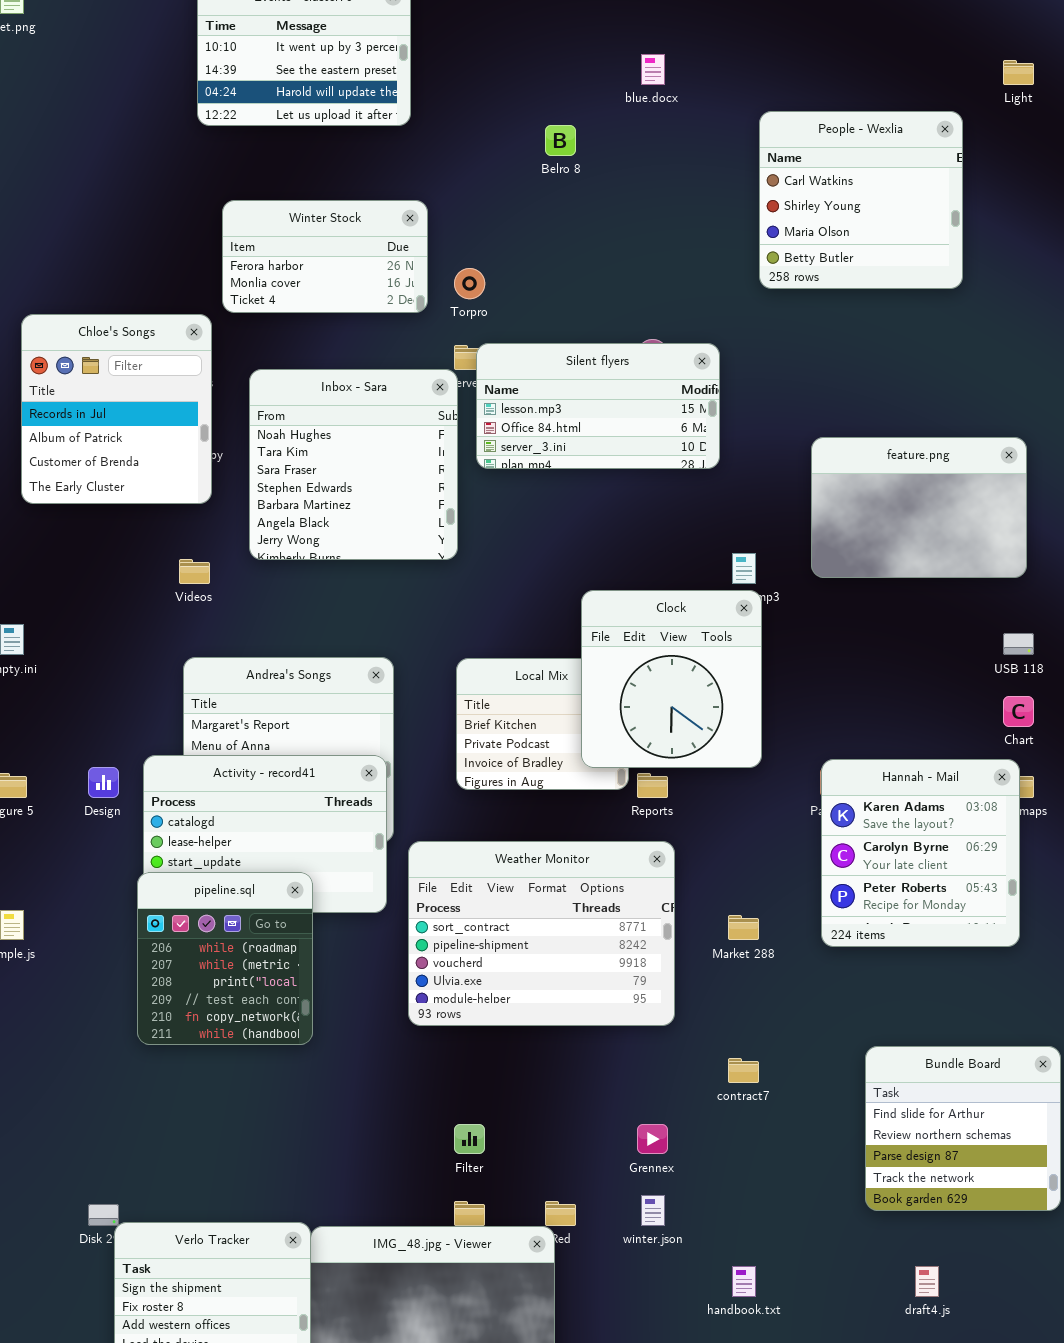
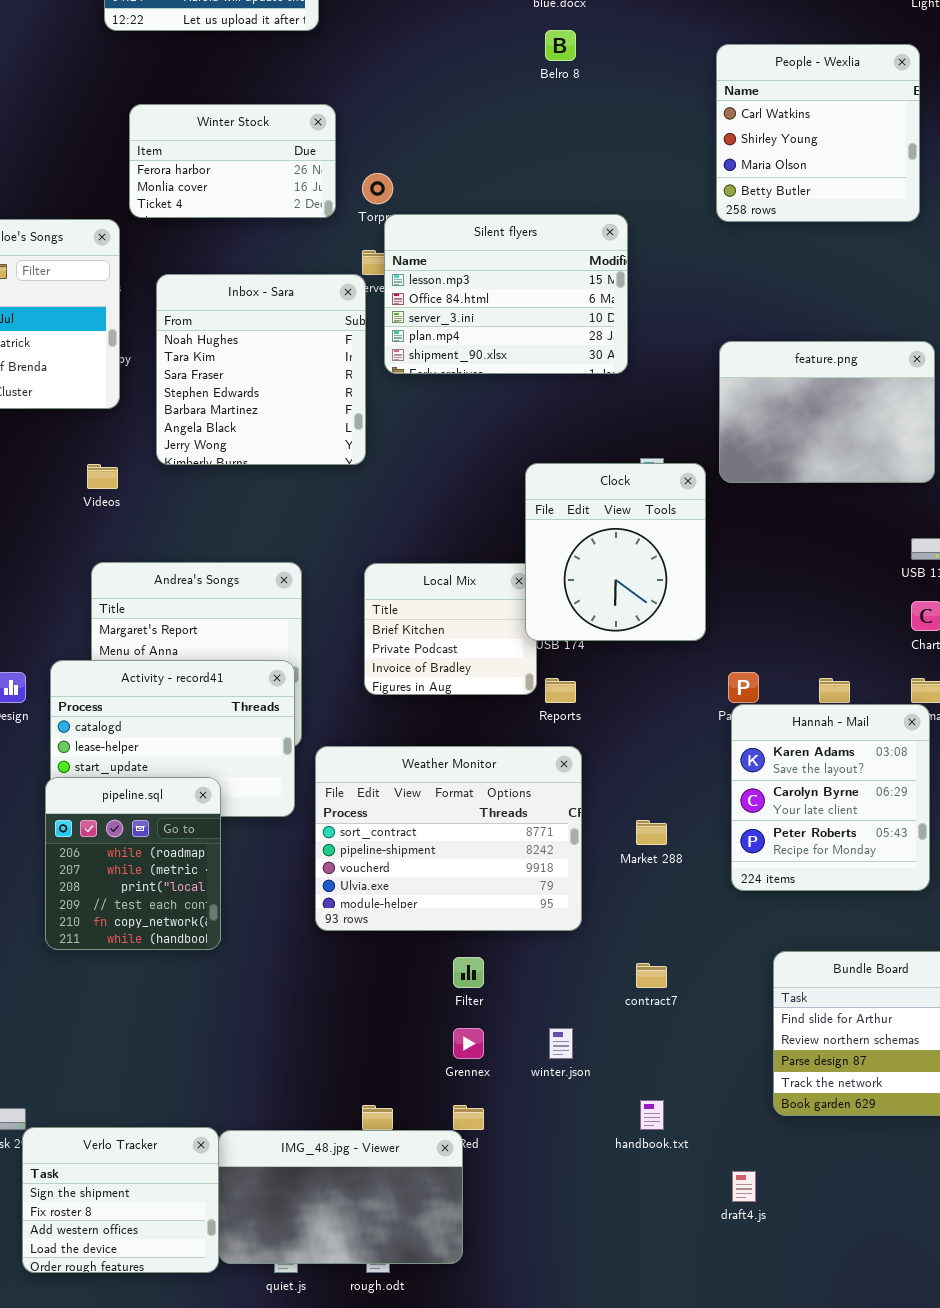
People - Wexlia: [759,111,963,289] -> [716,44,920,222], moved
Belro 8: [545,125,576,156] -> [545,30,576,61], moved
Silent flyers: [476,343,720,469] -> [384,214,628,374], resized
Clock: [581,590,762,768] -> [525,463,706,641], moved
Hannah - Mail: [821,759,1020,947] -> [731,704,930,891], moved
Filter: [454,1124,485,1154] -> [453,957,484,988], moved
Grennex: [637,1124,668,1154] -> [453,1028,484,1059], moved
winter.json: [641,1195,665,1226] -> [549,1028,573,1059], moved
handbook.txt: [732,1266,756,1297] -> [640,1100,664,1130], moved
draft4.js: [915,1266,939,1297] -> [732,1171,756,1202], moved

